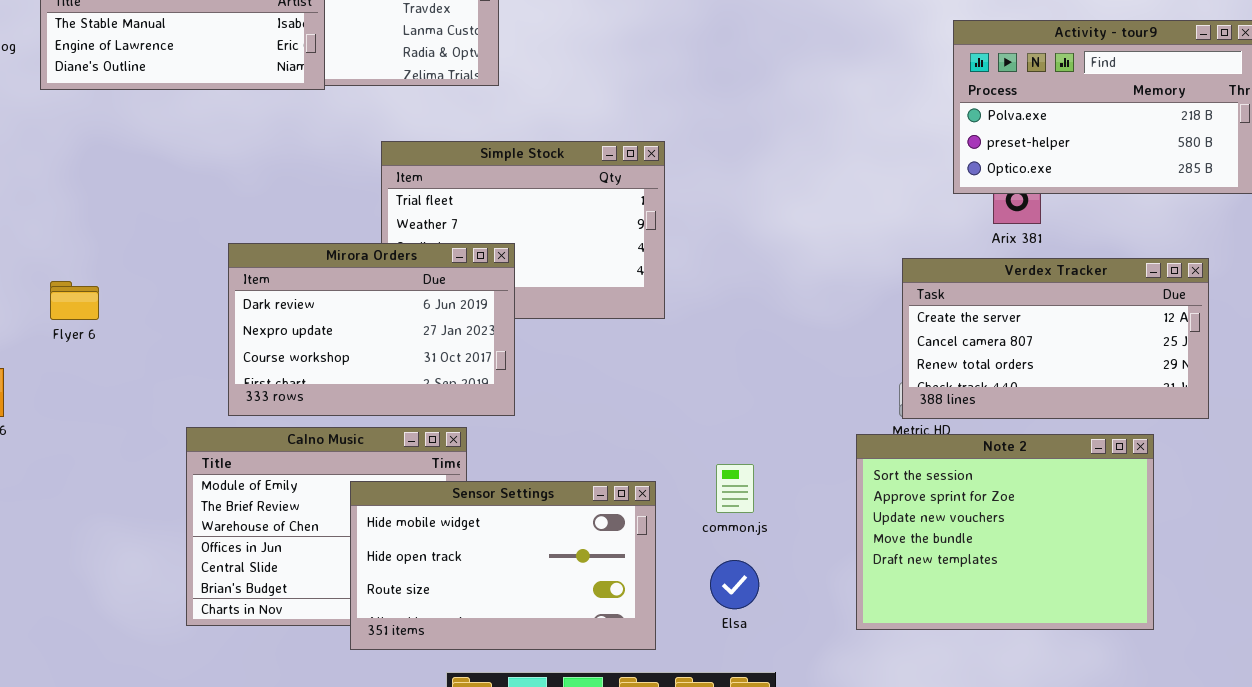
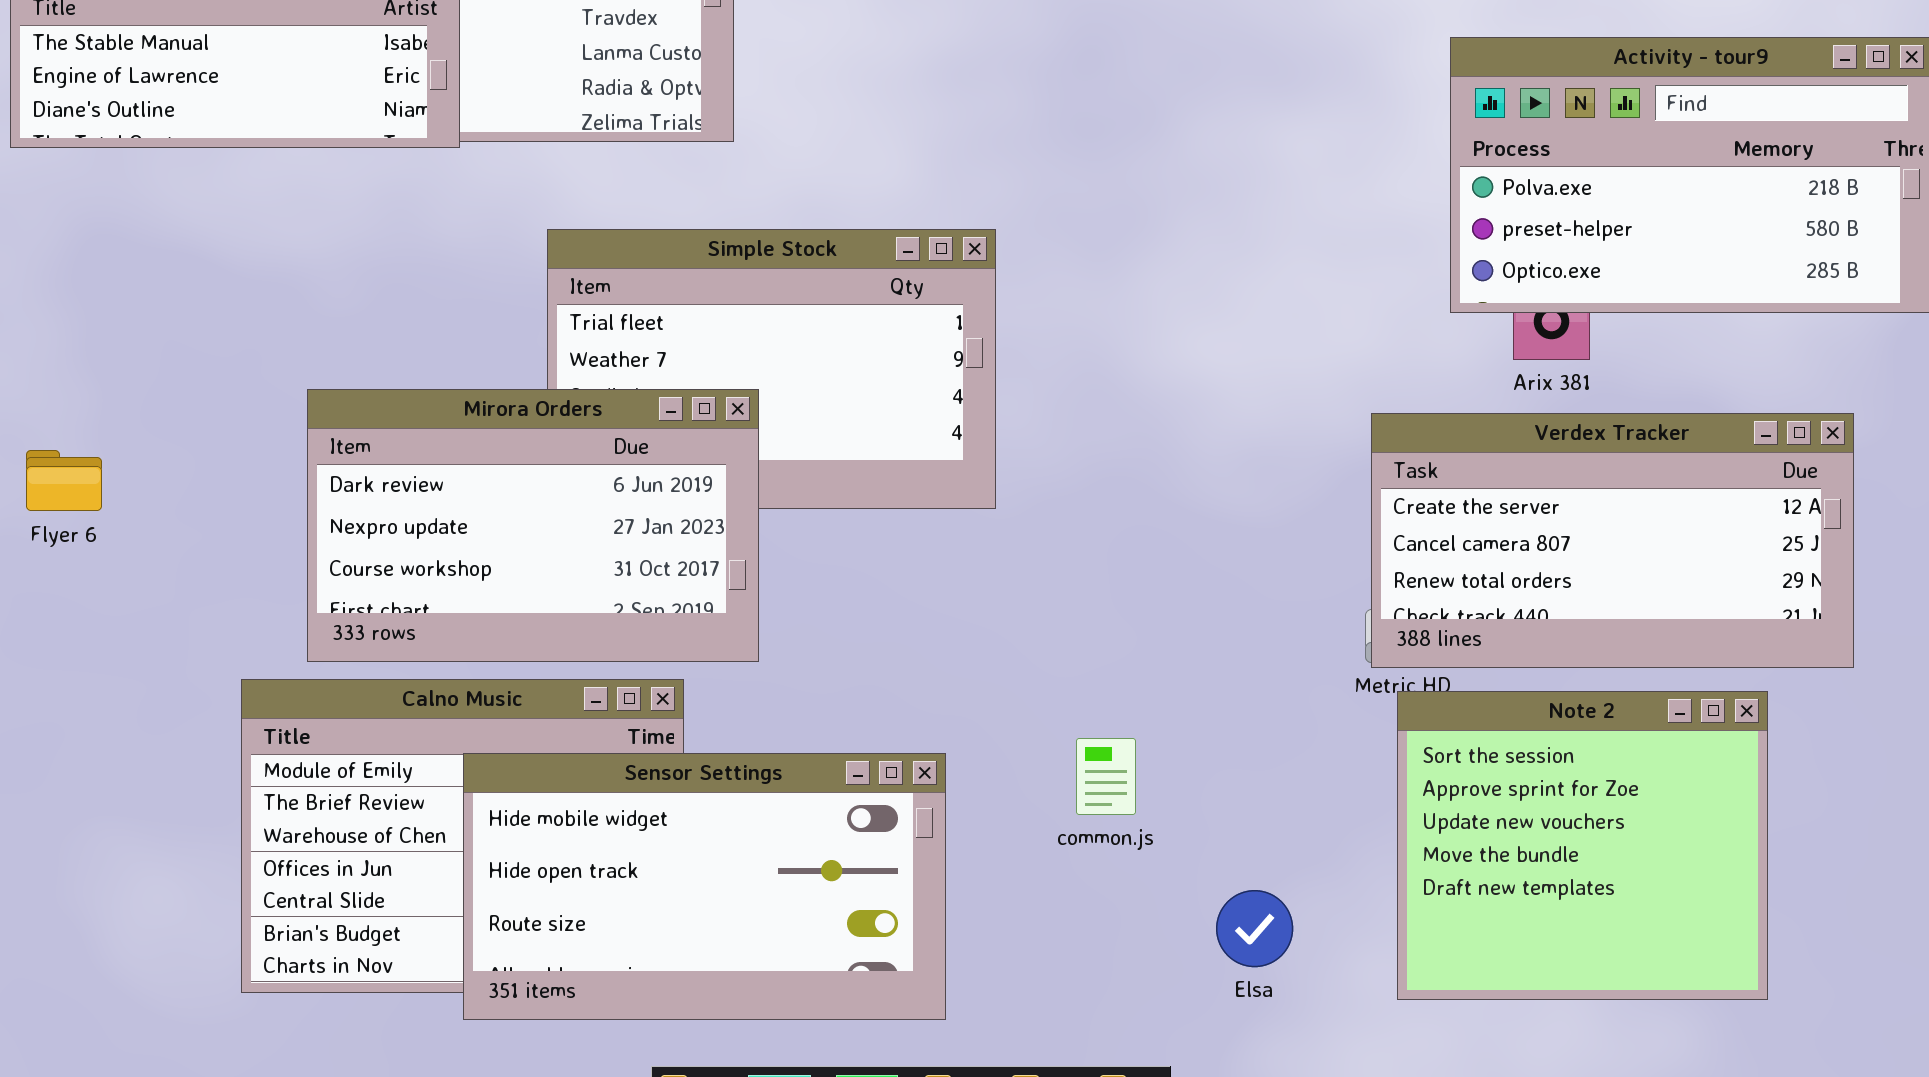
Note 2: [856,434,1154,630] -> [1397,691,1768,1000], resized
Sensor Settings: [350,481,656,650] -> [463,753,946,1020], moved
Elsa: [710,560,759,609] -> [1216,890,1293,967], moved

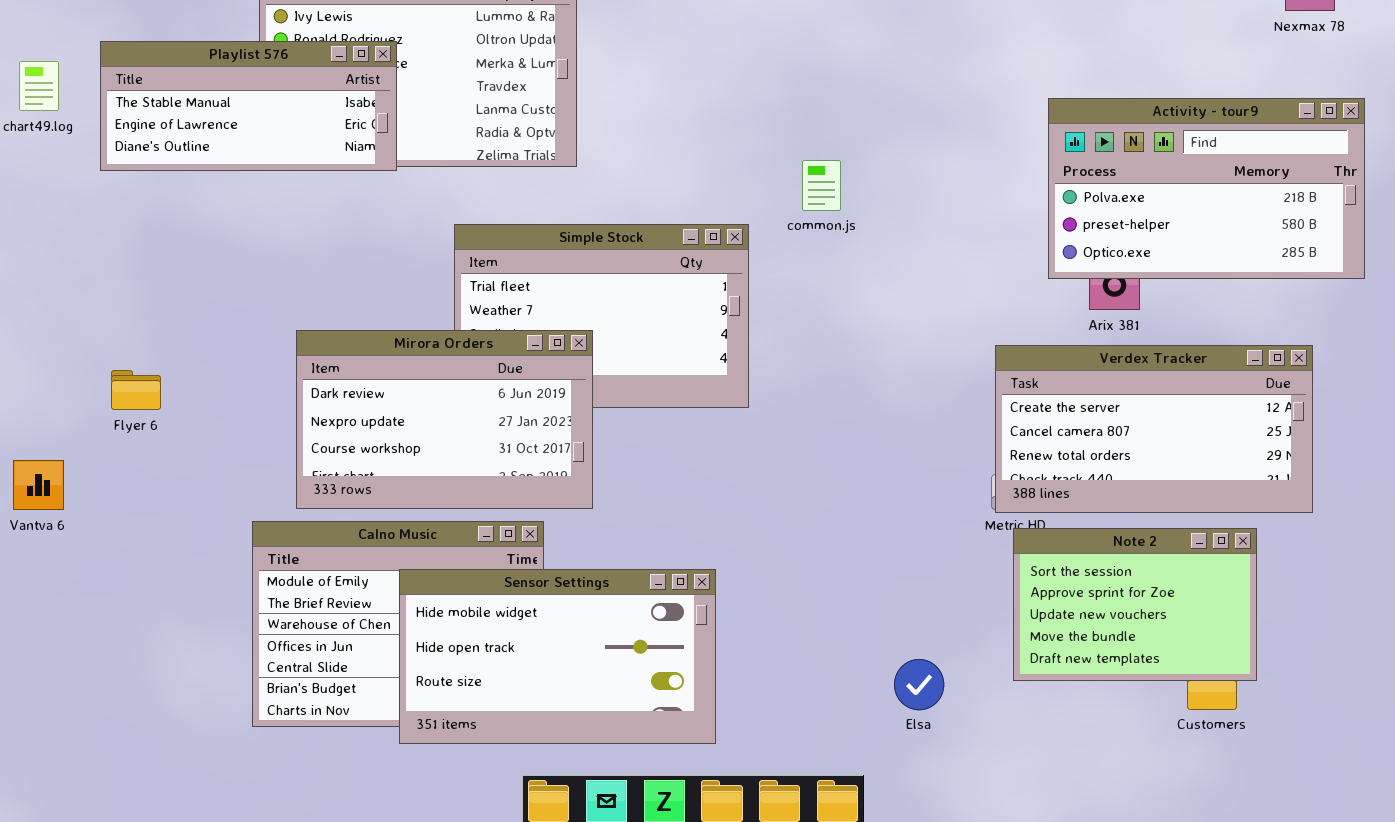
Note 2: [1397,691,1768,1000] -> [1013,528,1257,681], resized
common.js: [1076,738,1136,815] -> [802,160,841,211], moved

